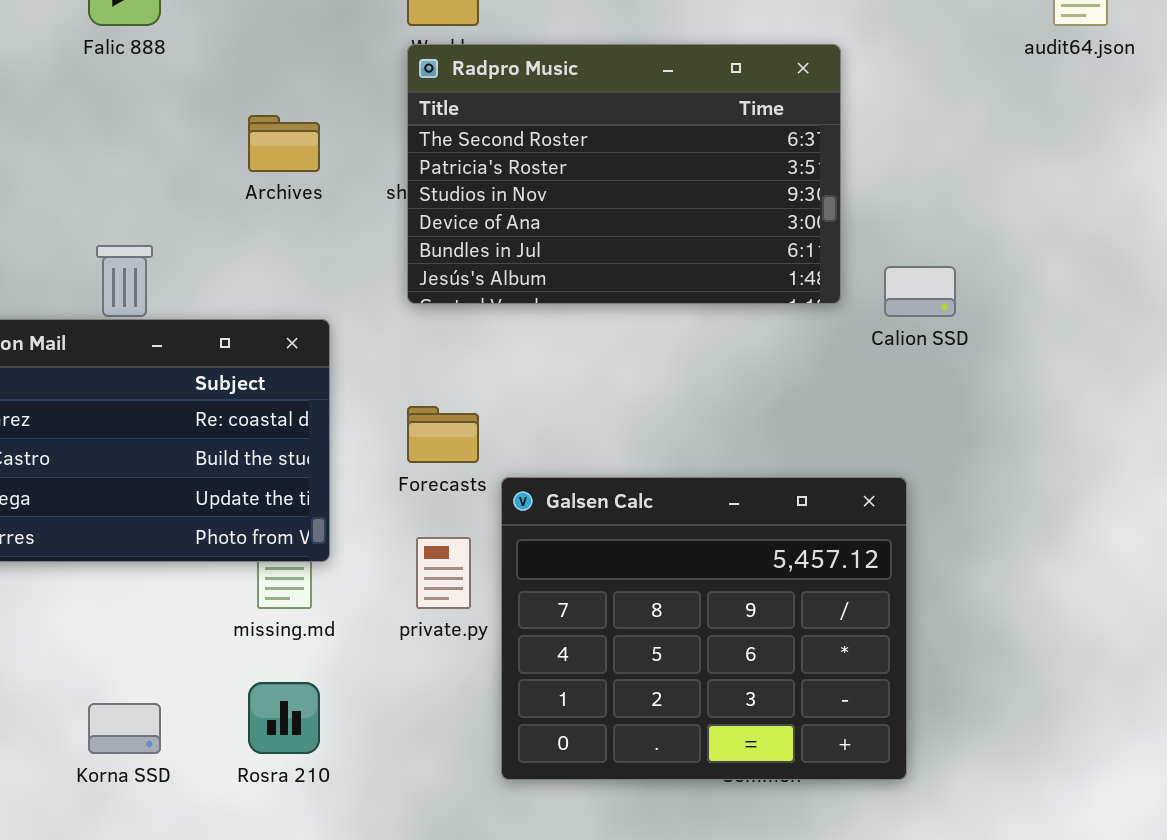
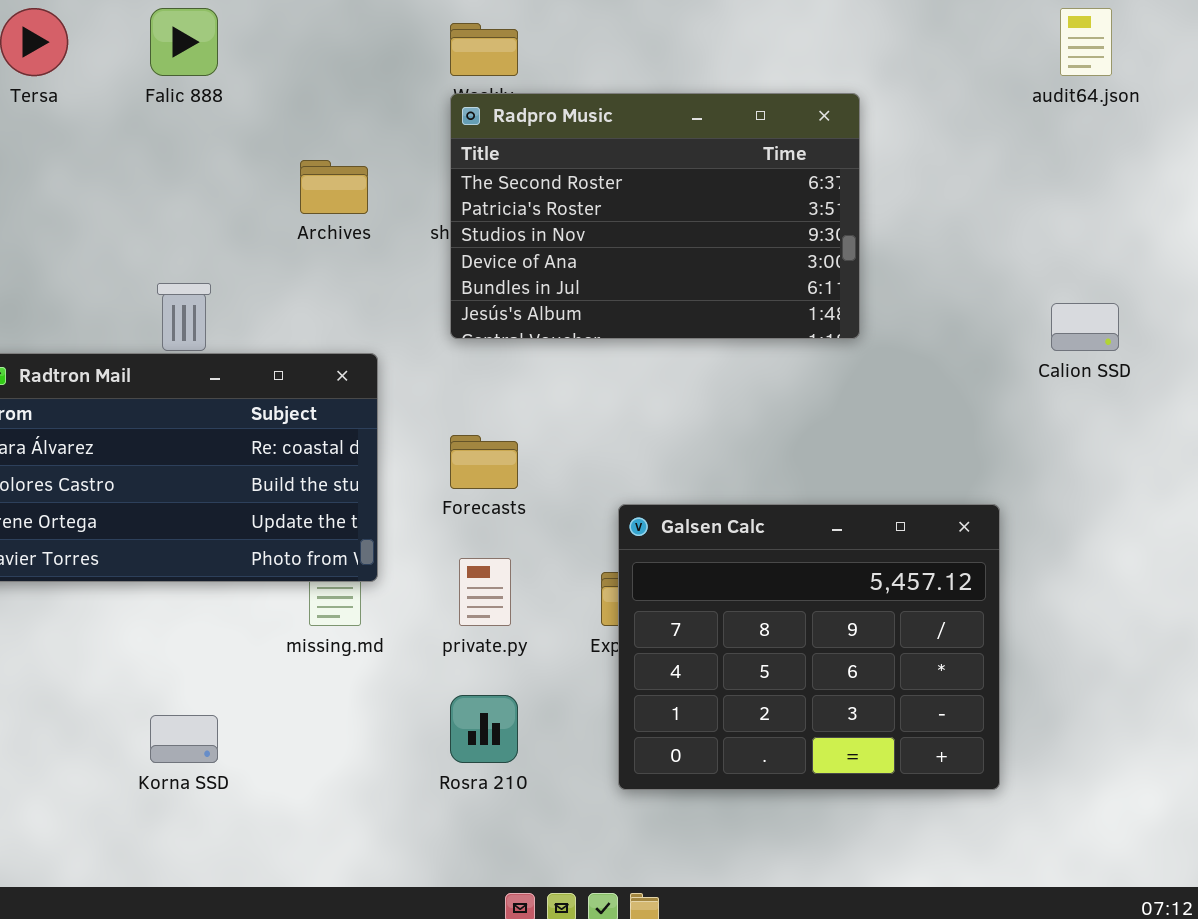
Calion SSD: [884,266,956,317] -> [1051,303,1119,351], moved
Galsen Calc: [501,477,907,780] -> [618,504,1000,790], moved
Rosra 210: [248,682,320,754] -> [450,695,518,763], moved

